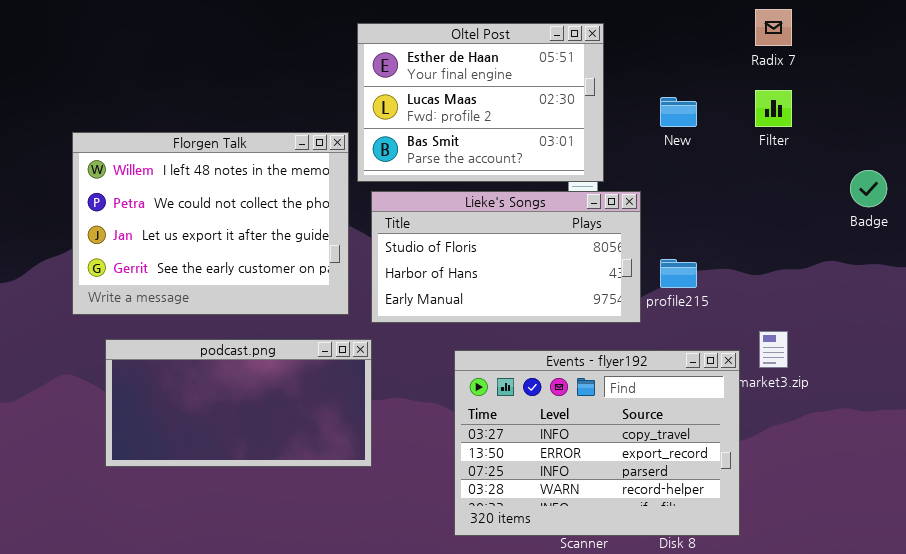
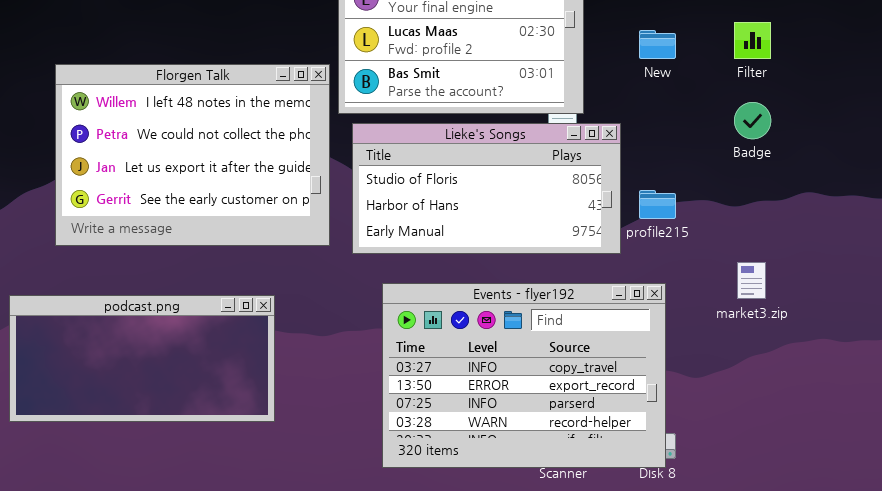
Badge: [850,170,887,207] -> [734,102,771,139], moved
podcast.png: [105,339,372,467] -> [9,295,275,422], moved
Events - flyer192: [454,350,740,536] -> [382,283,666,468], moved

